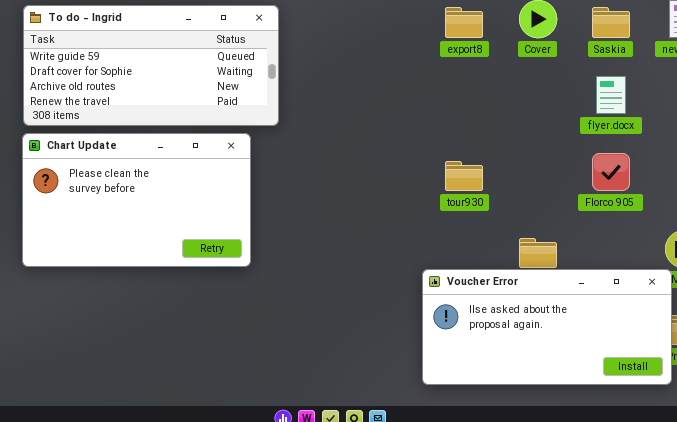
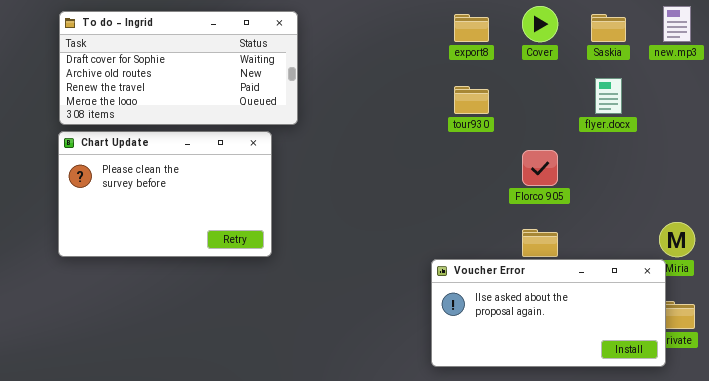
To do - Ingrid: [23,5,279,126] -> [59,11,298,125], scrolled down 1 row
Florco 905: [592,153,630,191] -> [522,150,558,186], moved
tour930: [445,161,483,191] -> [454,86,489,114], moved

